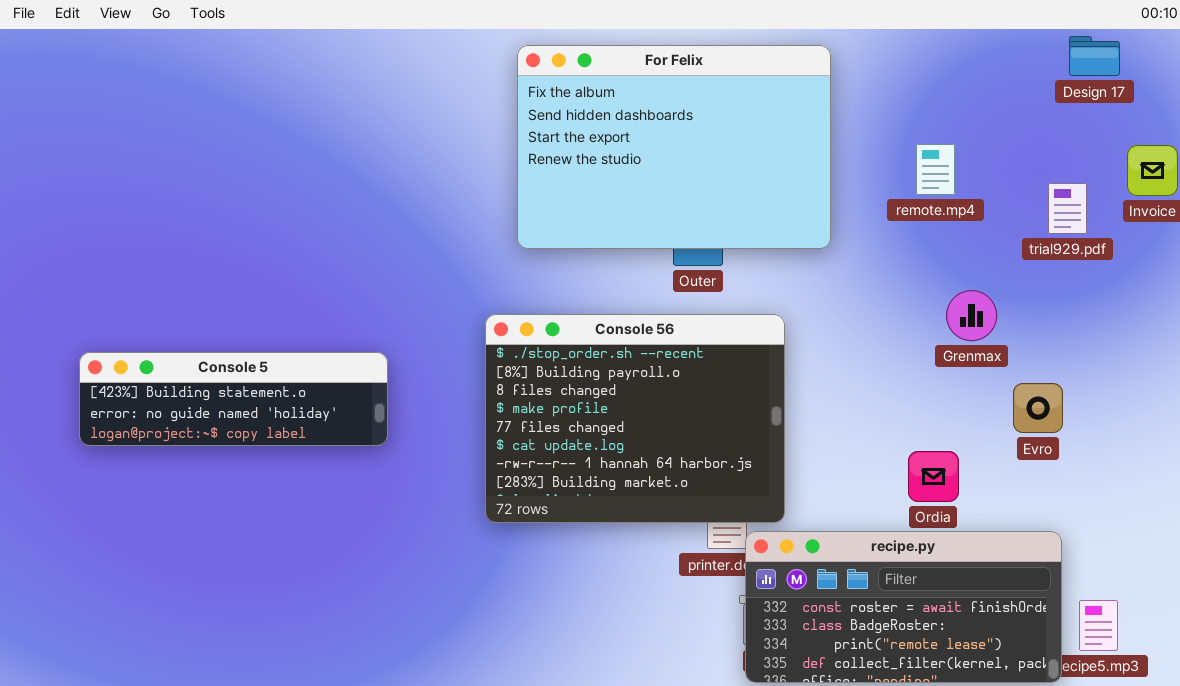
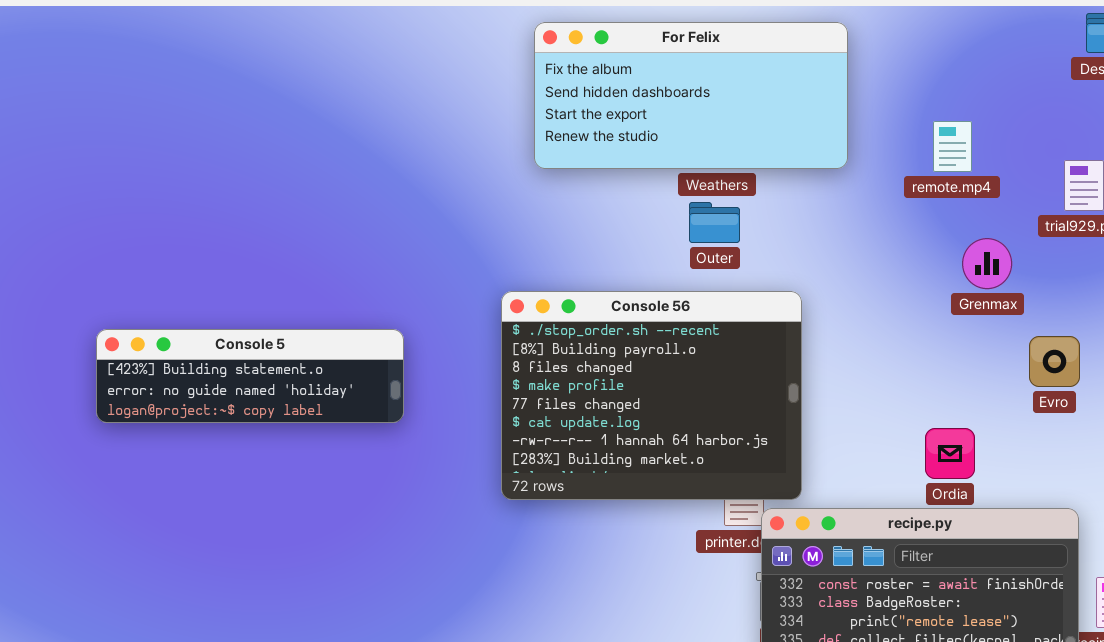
For Felix: [517,45,831,249] -> [534,22,848,169], resized
Grenmax: [946,290,997,341] -> [962,238,1012,289], moved
Evro: [1013,383,1063,433] -> [1029,336,1080,387], moved

